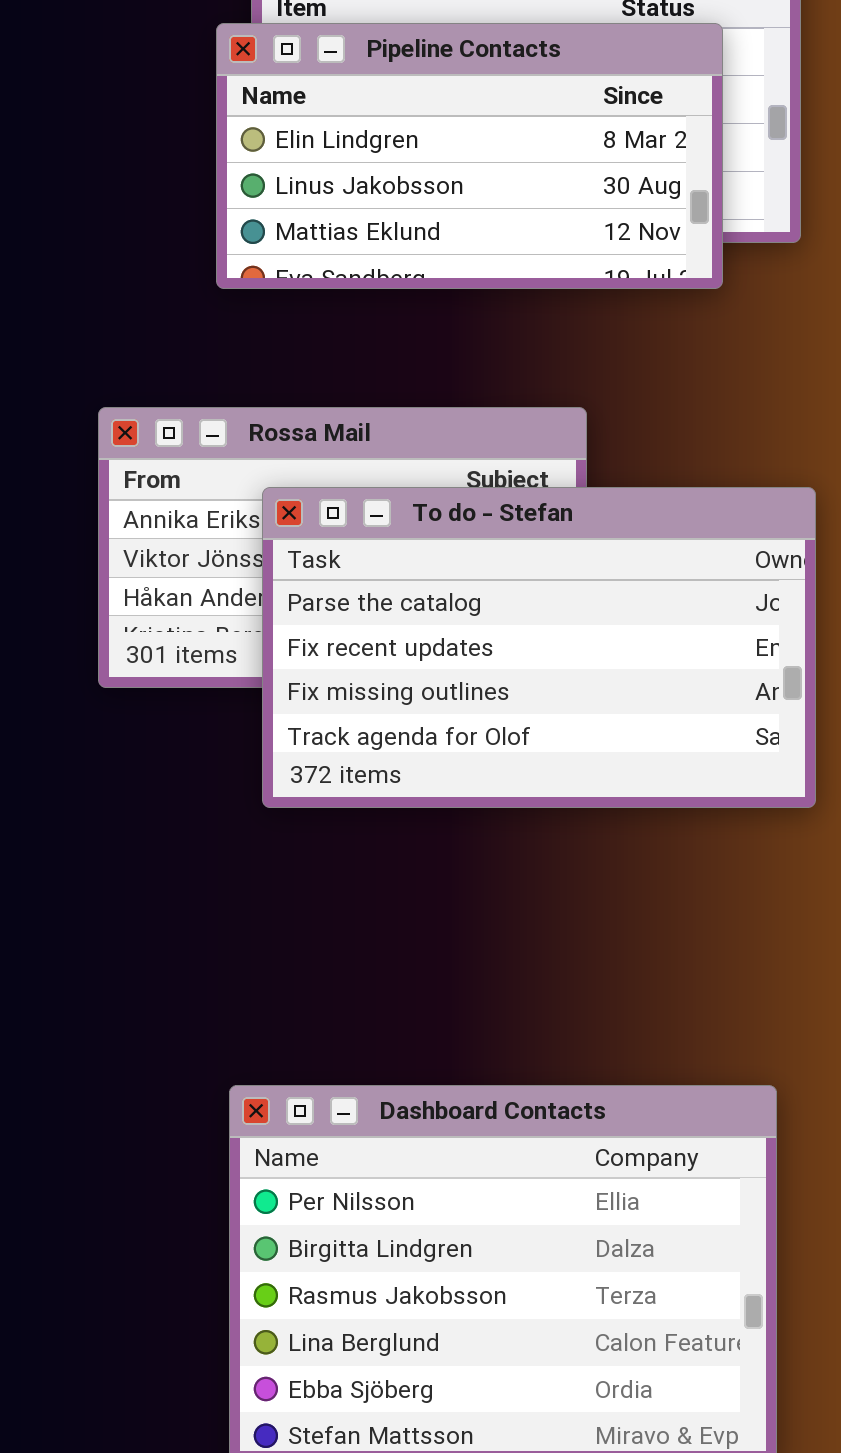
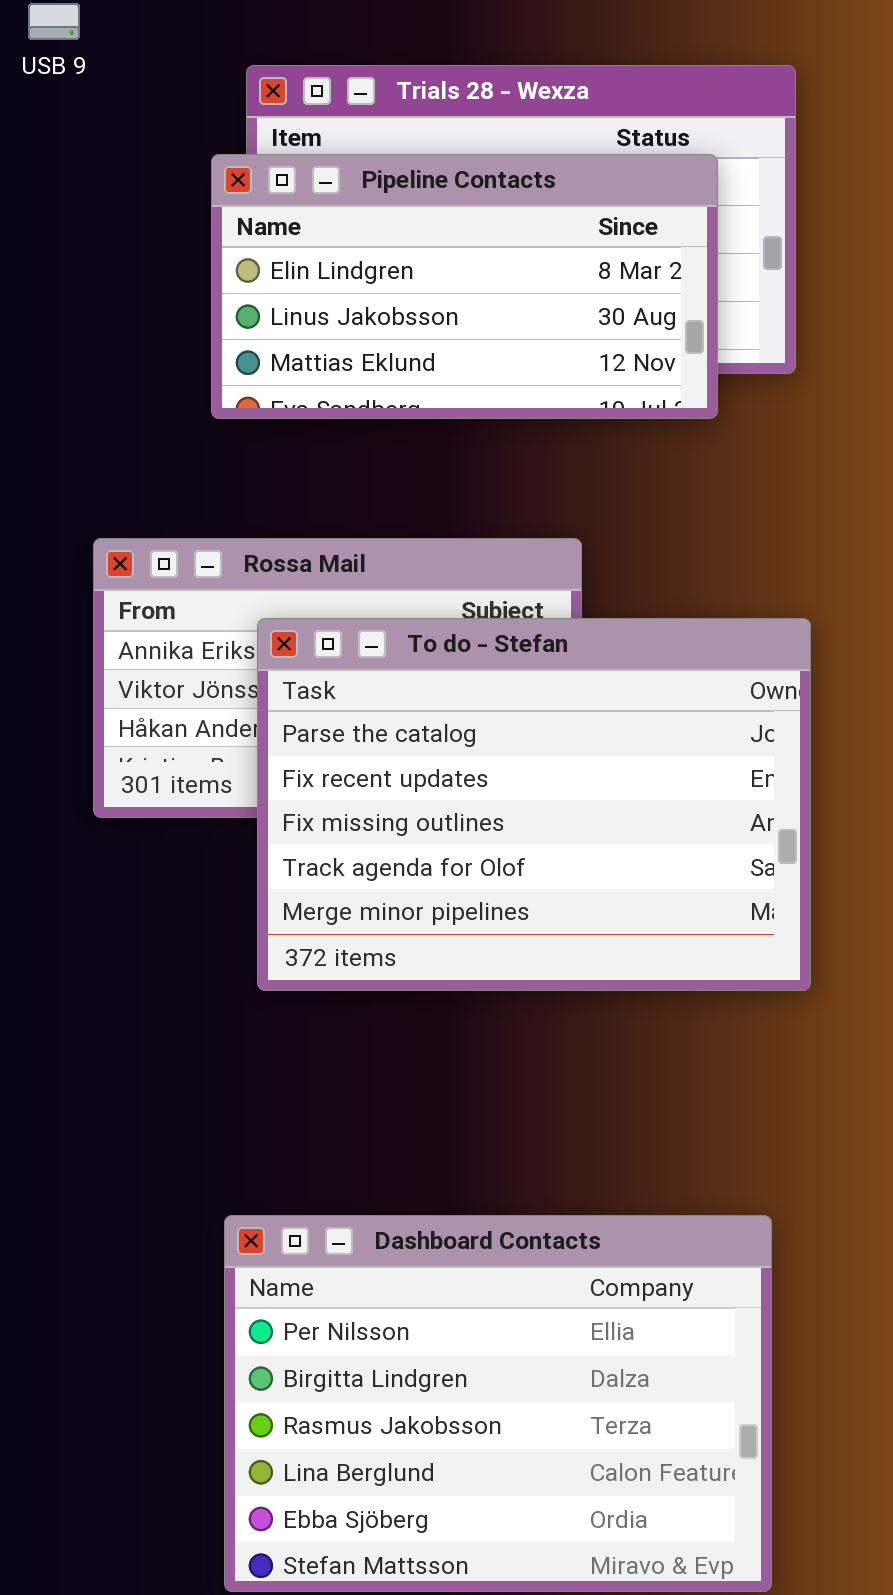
To do - Stefan: [262,487,816,808] -> [257,618,811,991], resized

